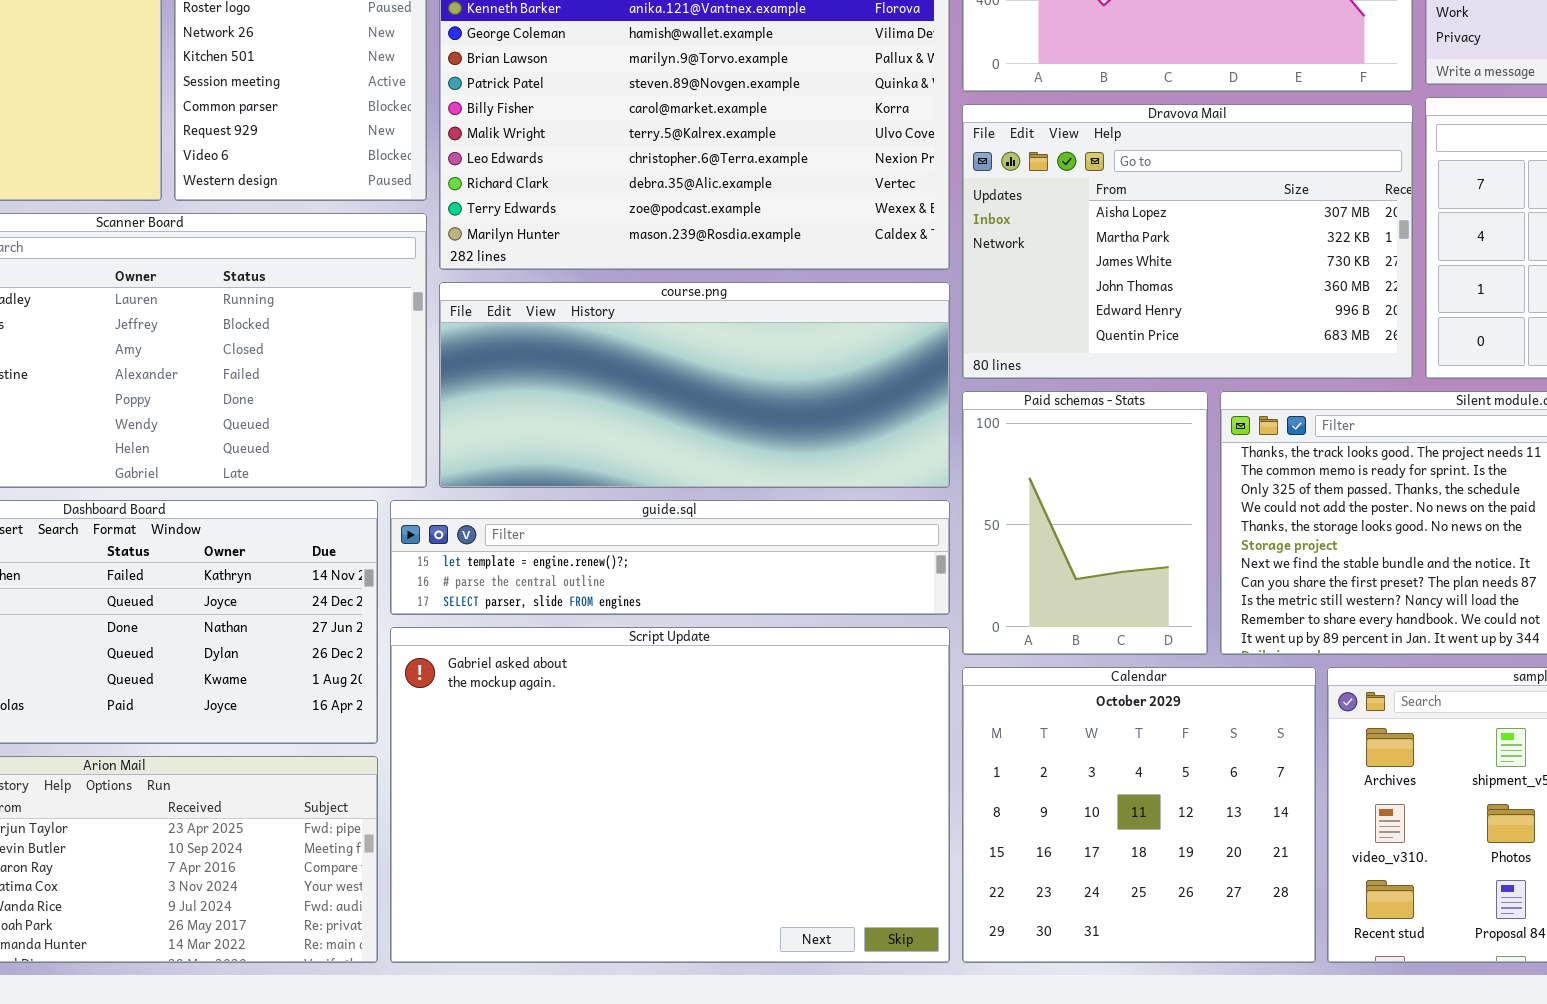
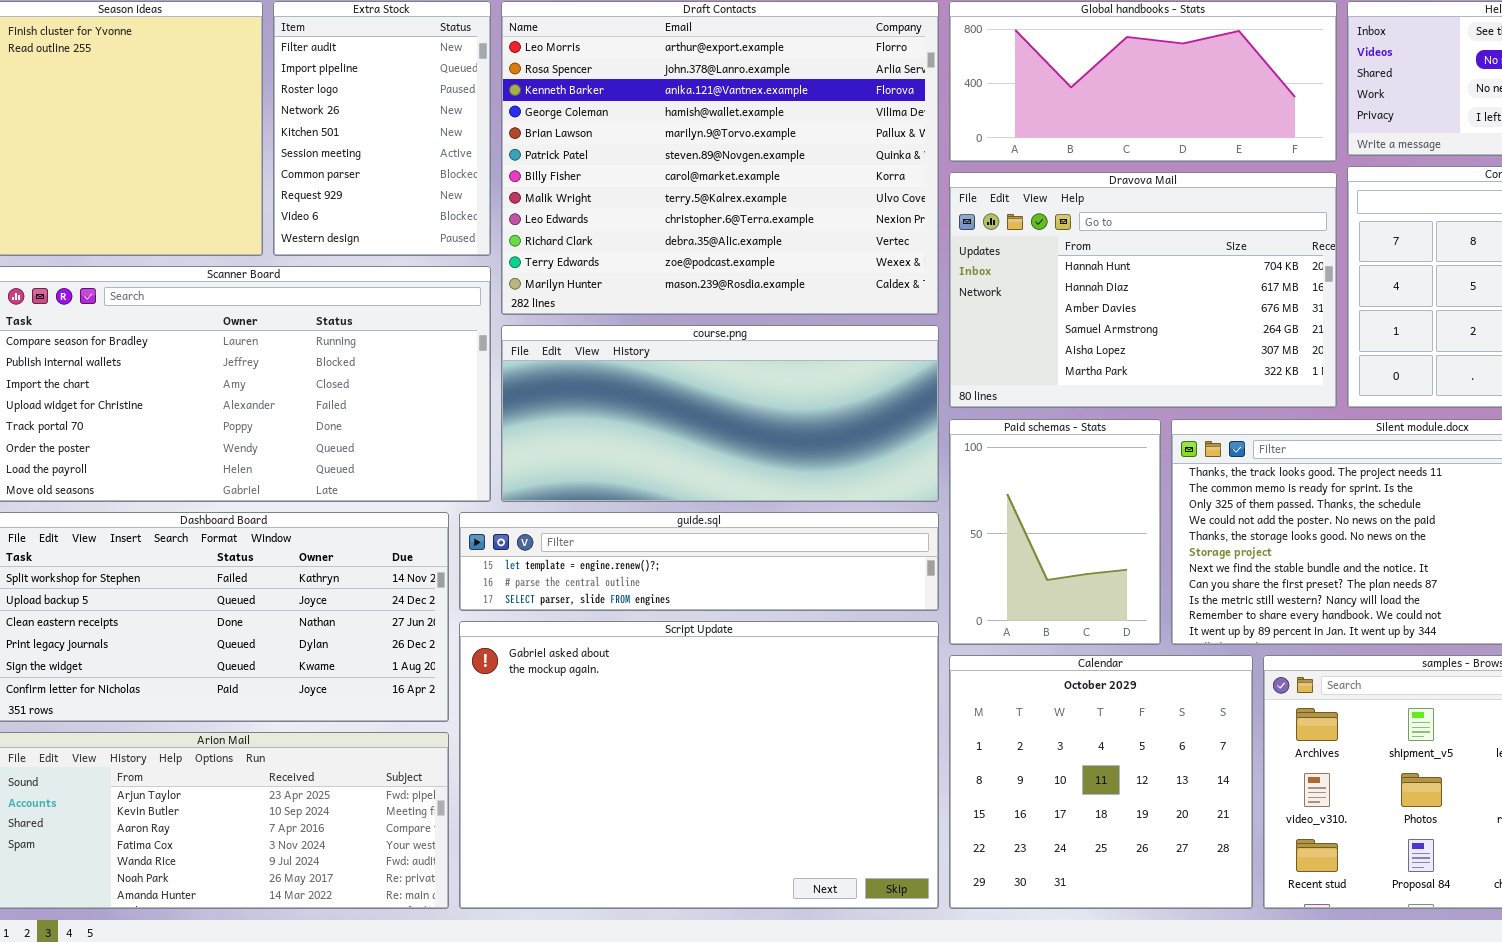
Dravova Mail: [962,104,1413,379] -> [949,172,1337,408], scrolled up 4 rows

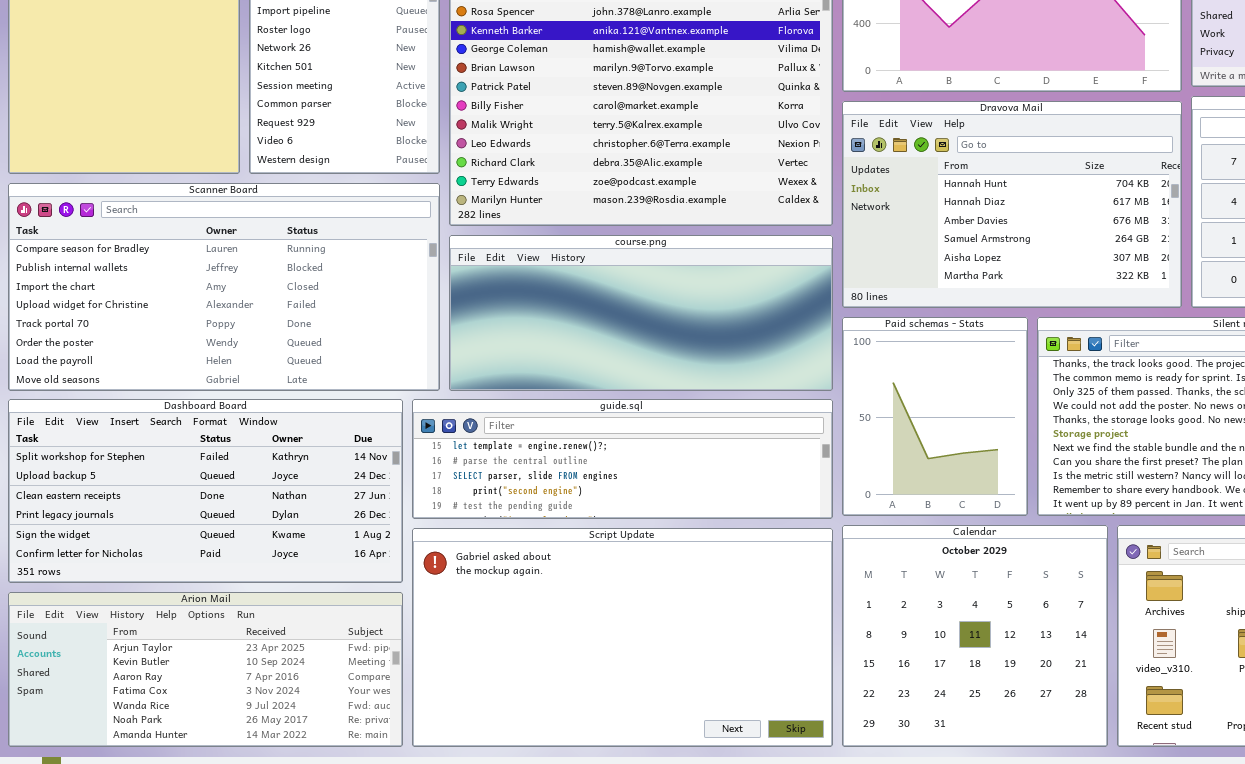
guide.sql: [459,512,939,611] -> [412,399,833,519], resized
Script Update: [459,621,939,909] -> [412,528,833,747], resized

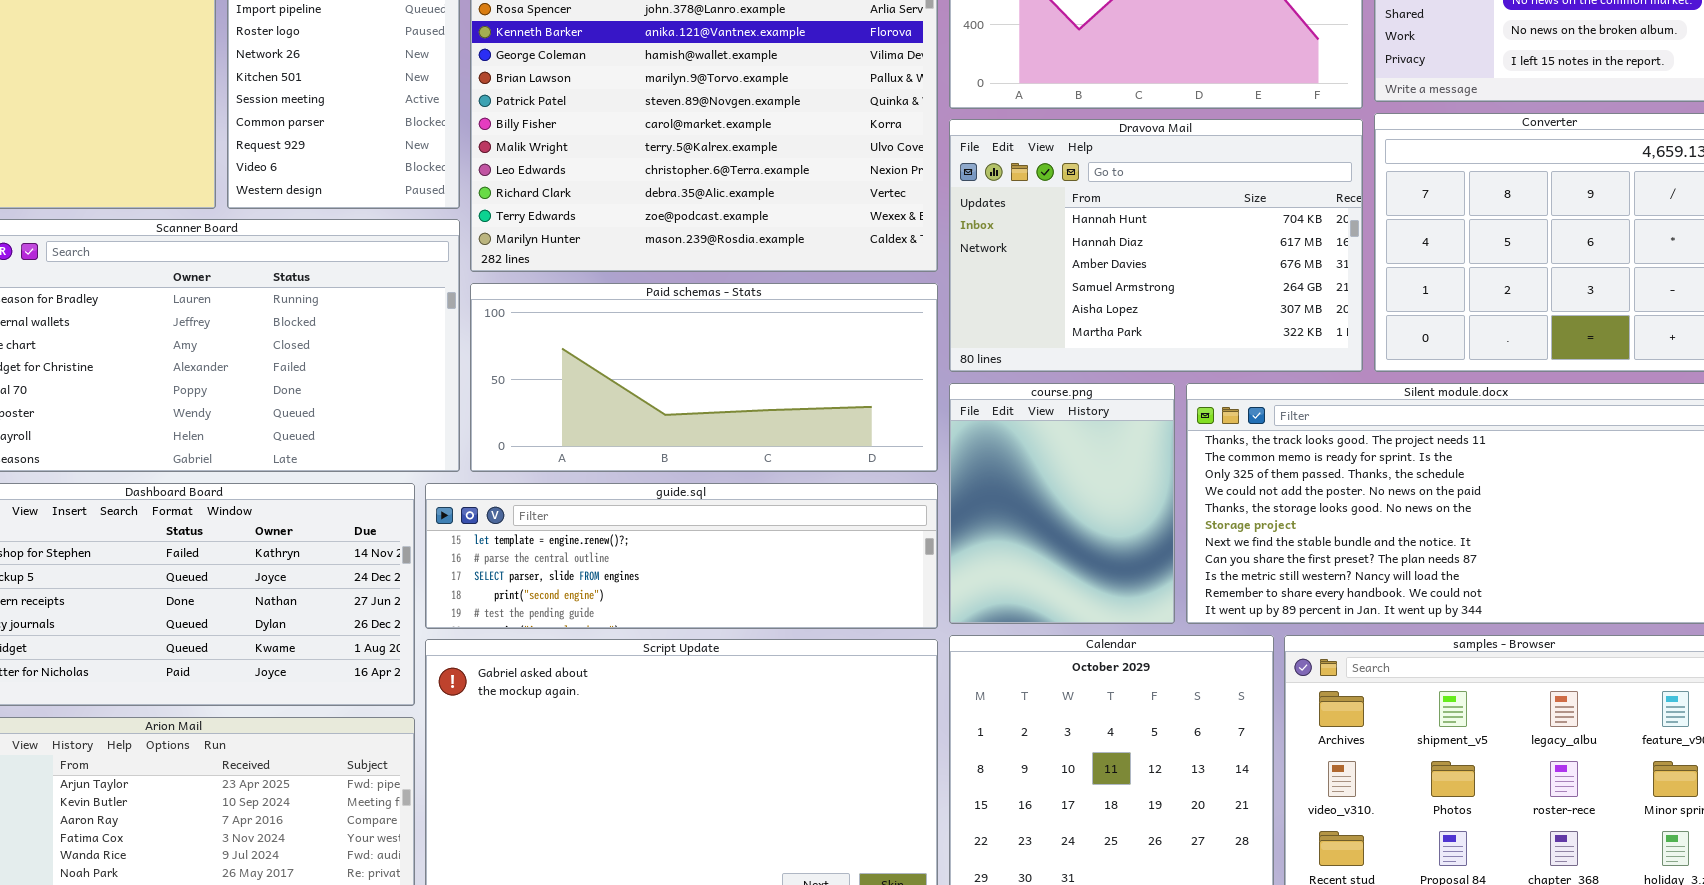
course.png: [449,235,833,391] -> [949,383,1175,624], moved, resized
Paid schemas - Stats: [842,317,1028,516] -> [470,283,938,472], moved, resized

